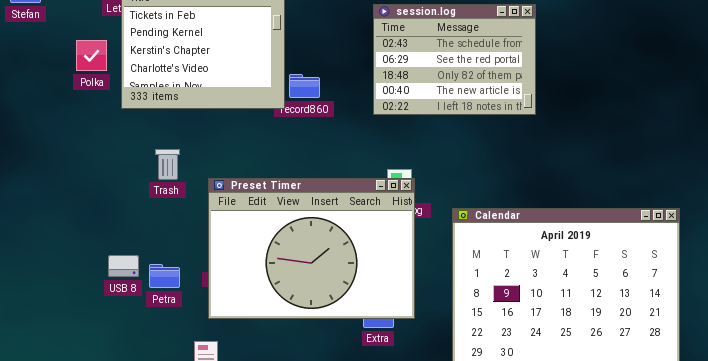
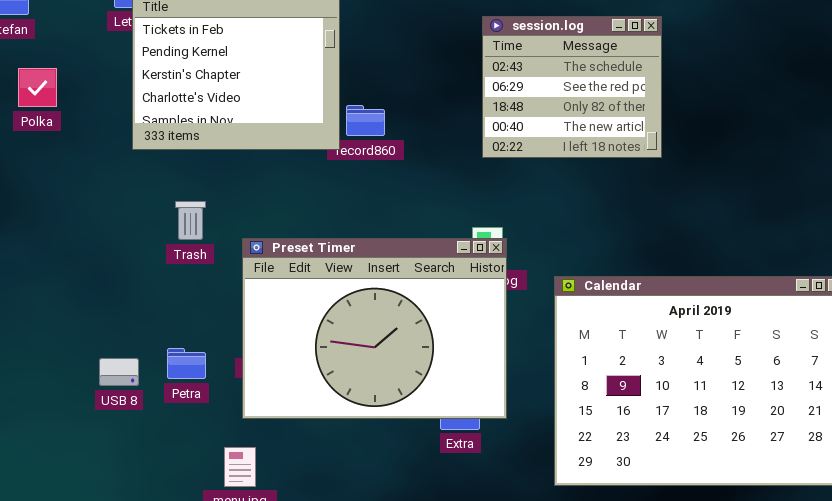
session.log: [373,4,536,115] -> [482,16,662,158], resized
Polka: [76,40,107,71] -> [18,68,57,107], moved
USB 8: [108,255,139,277] -> [99,358,139,386], moved

